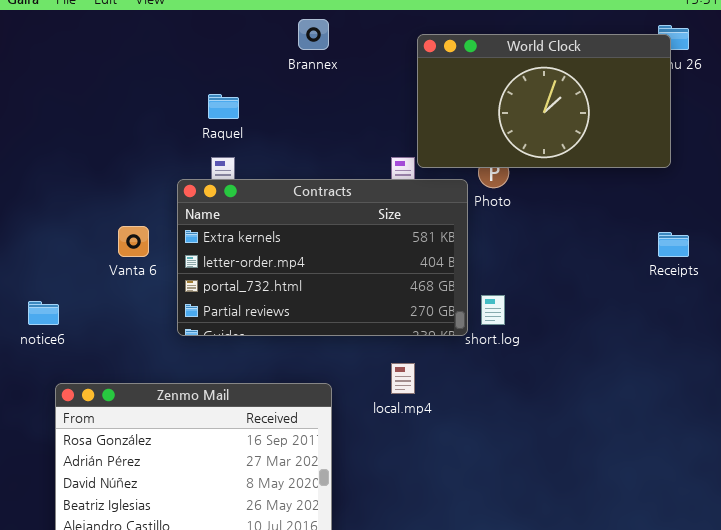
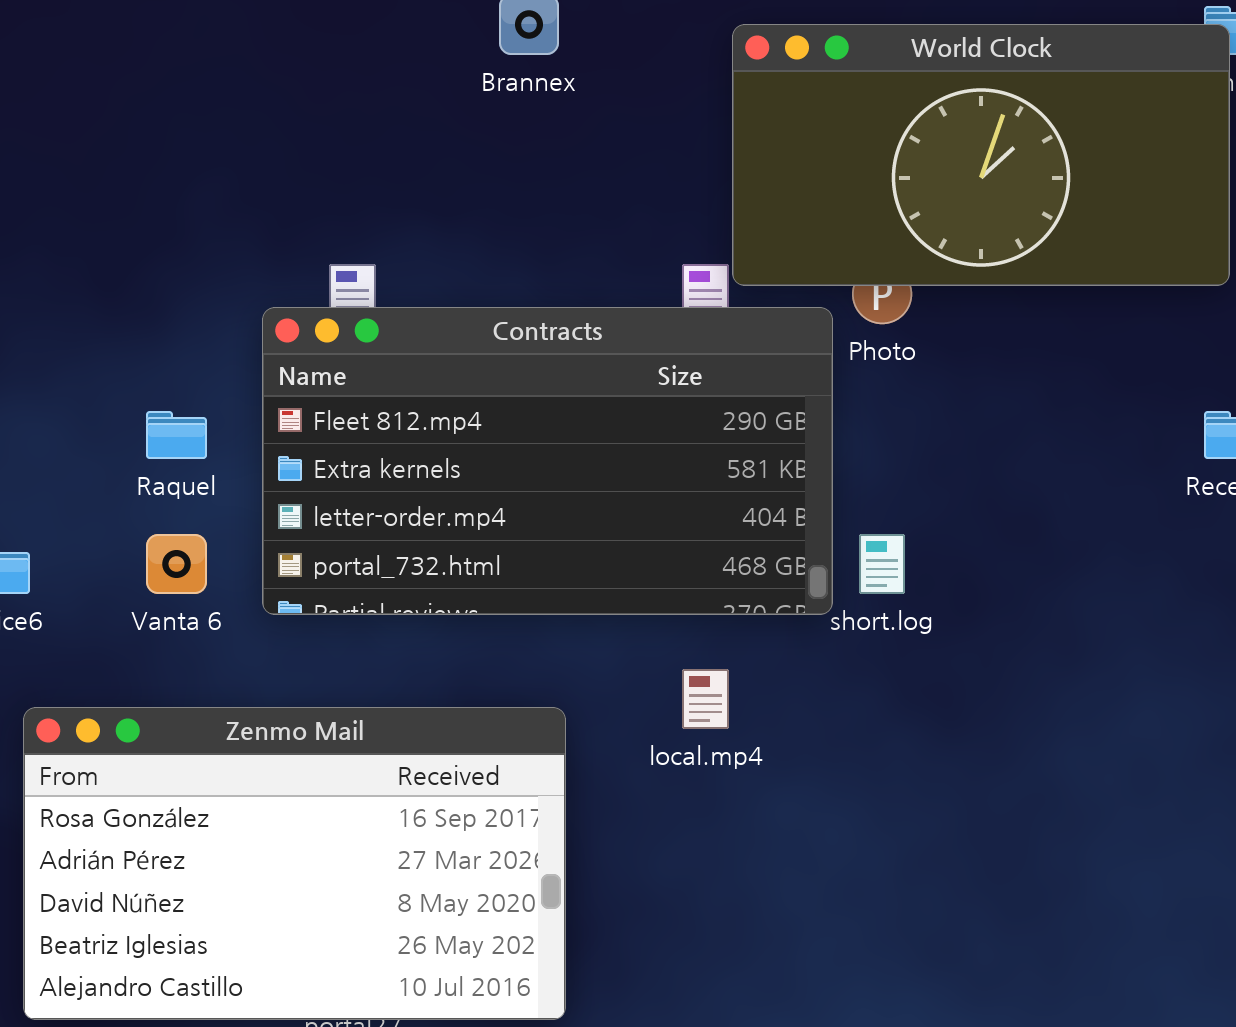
Raquel: [208,94,239,119] -> [146,411,207,459], moved
Contracts: [177,179,468,336] -> [262,307,833,615], scrolled up 1 row
Vanta 6: [118,226,149,257] -> [146,534,207,594], moved

